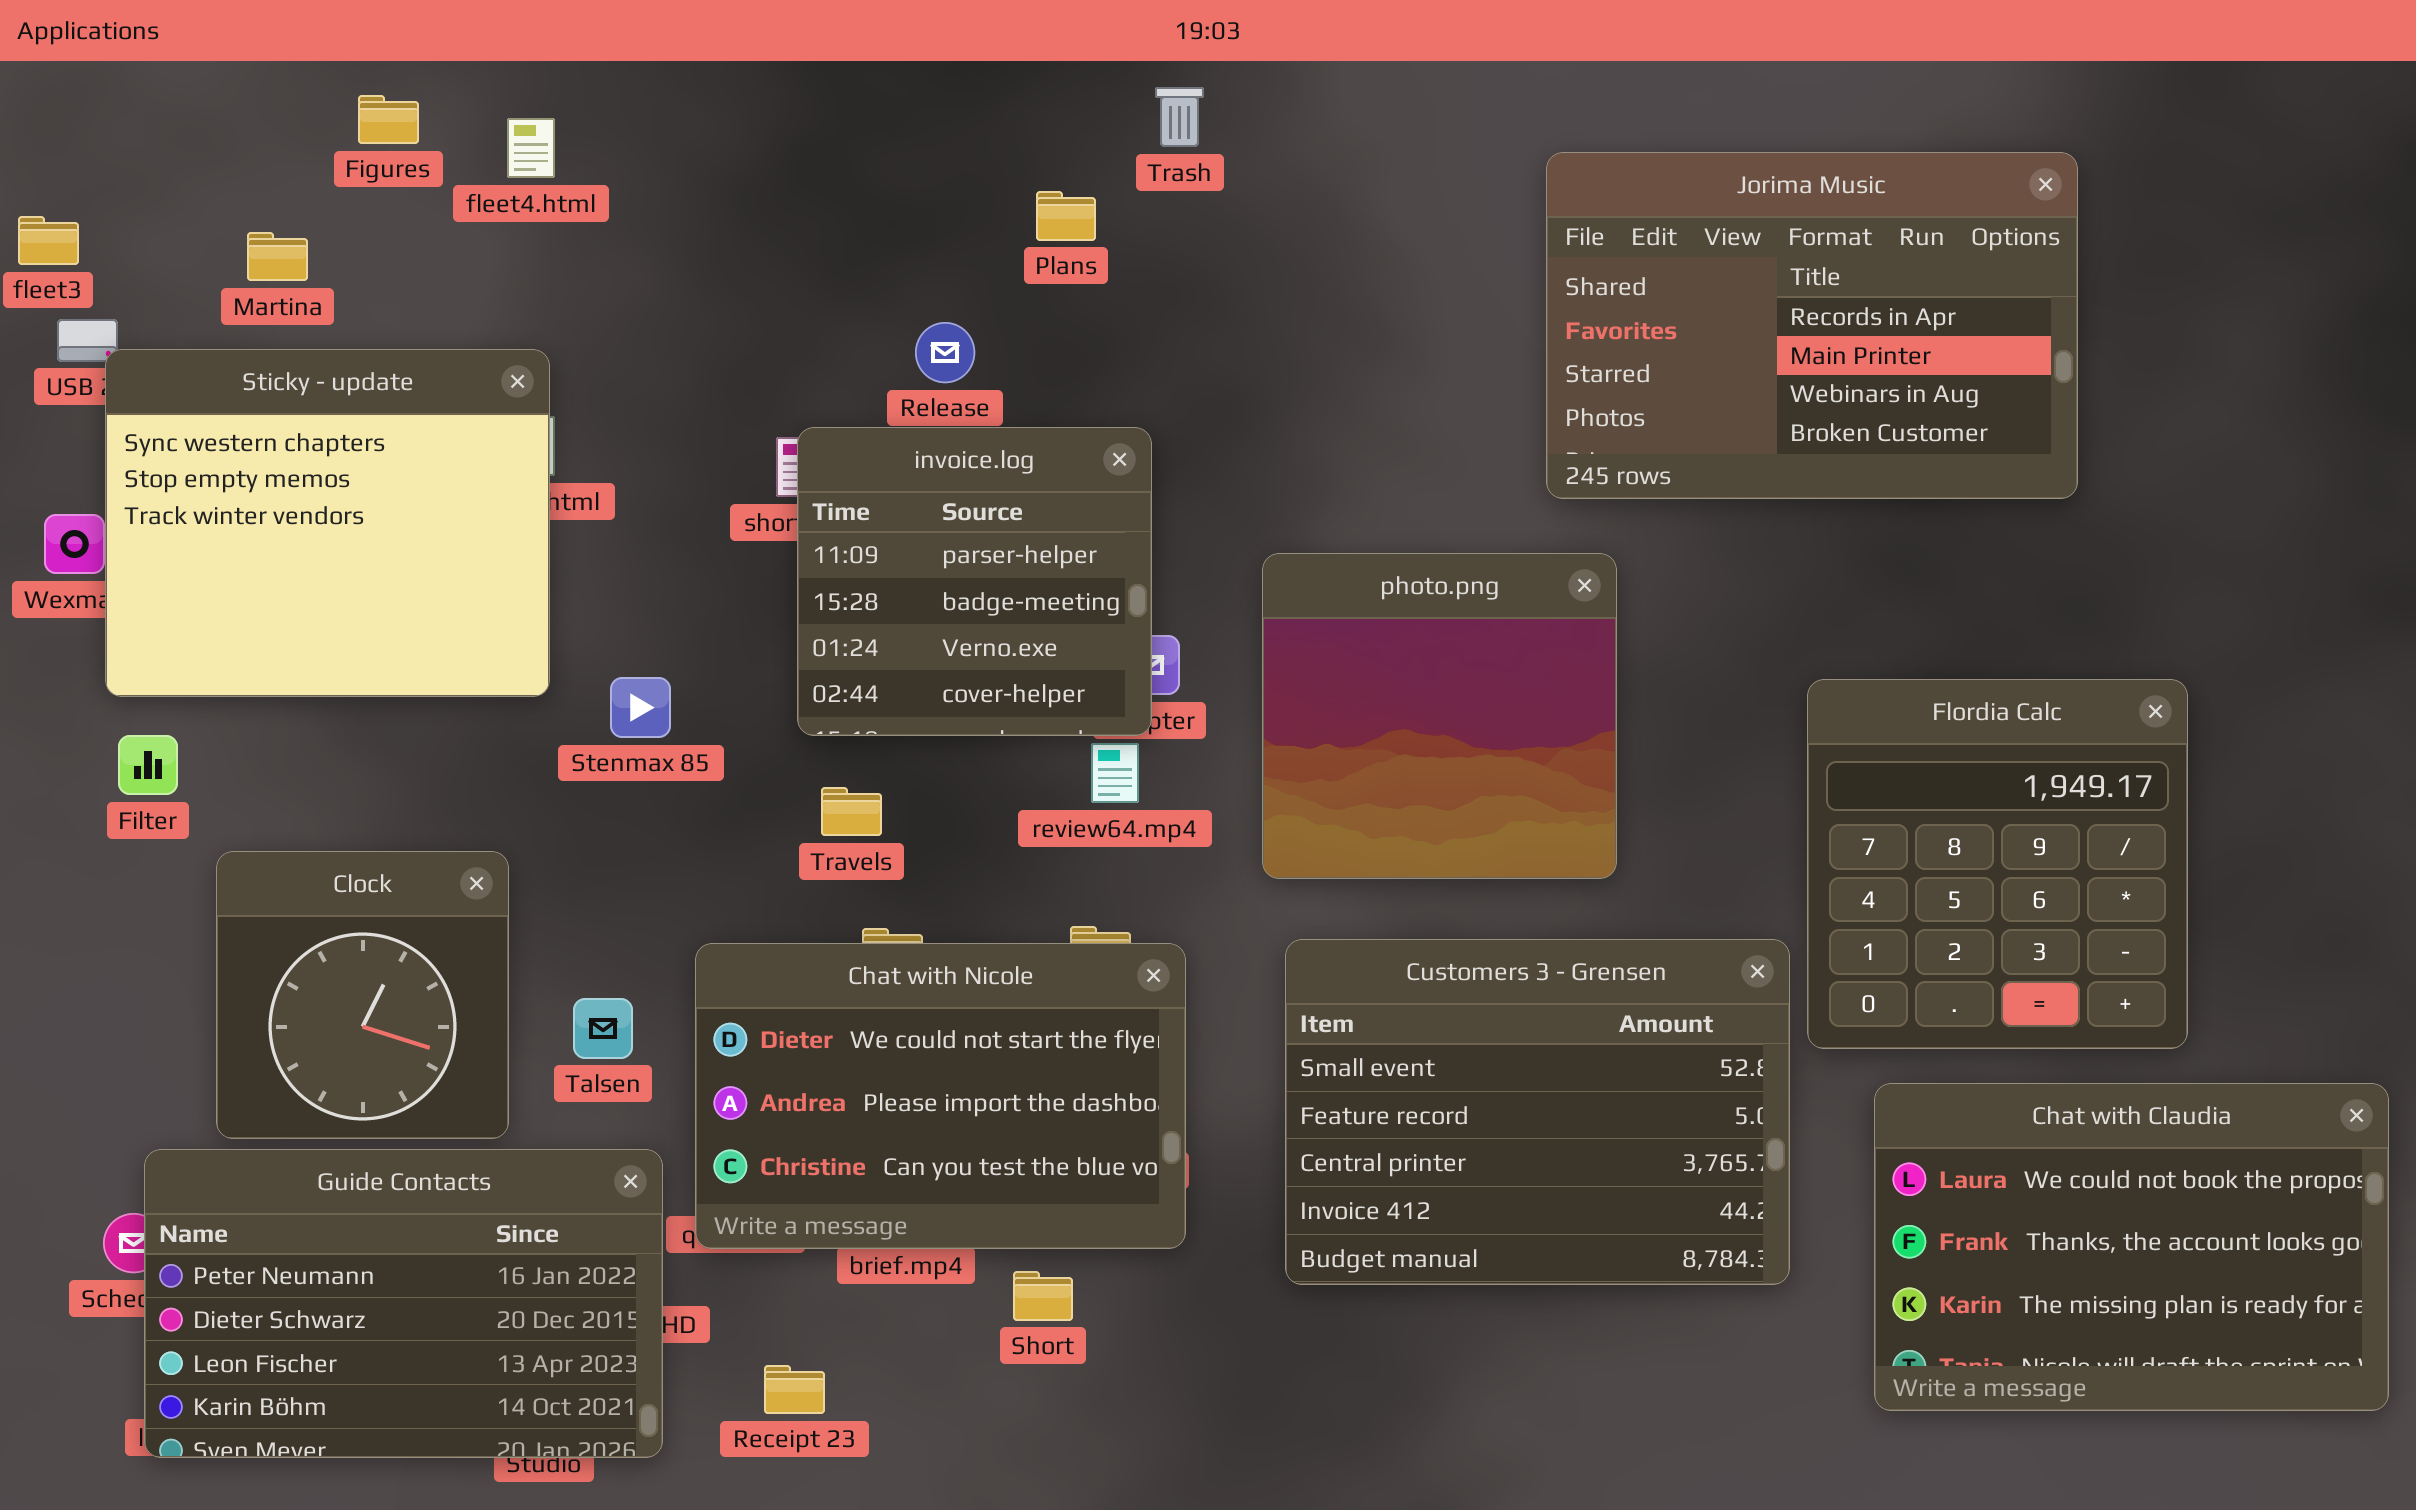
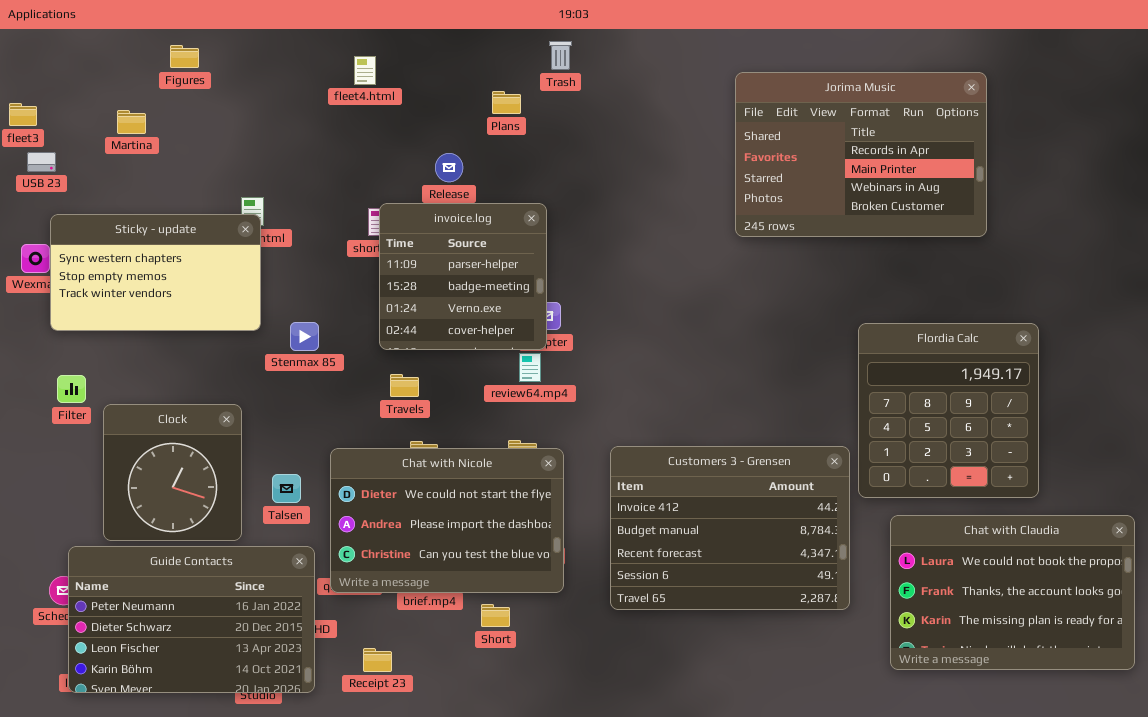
fleet4.html: [507,118,555,178] -> [354,56,376,85], moved
Sticky - update: [105,349,550,697] -> [50,214,261,331], resized
photo.png: [1262,553,1617,879] -> none, closed
Filter: [118,735,178,795] -> [57,375,86,403], moved
Customers 3 - Grensen: [1285,939,1790,1285] -> [610,446,850,610], scrolled down 3 rows

